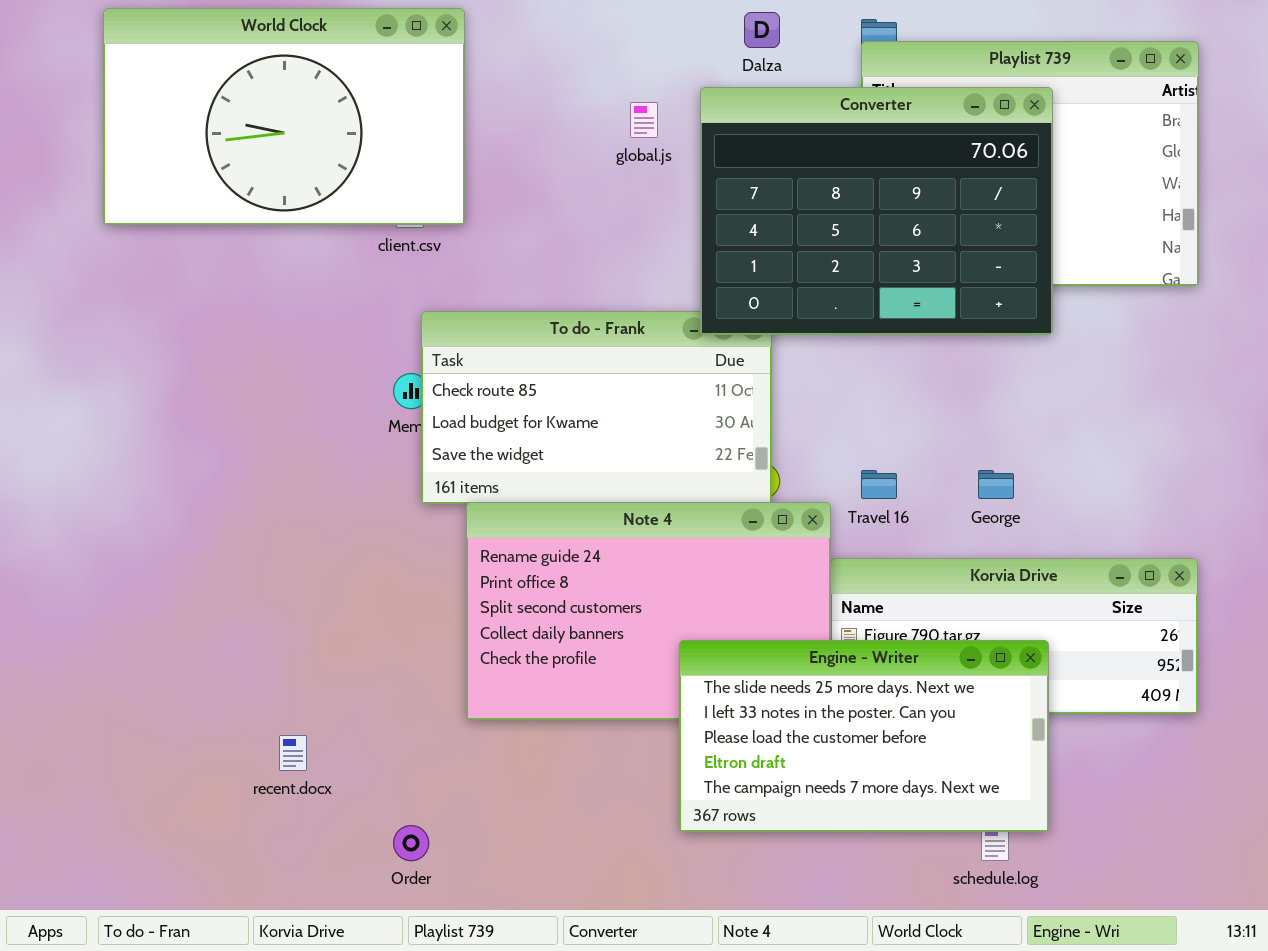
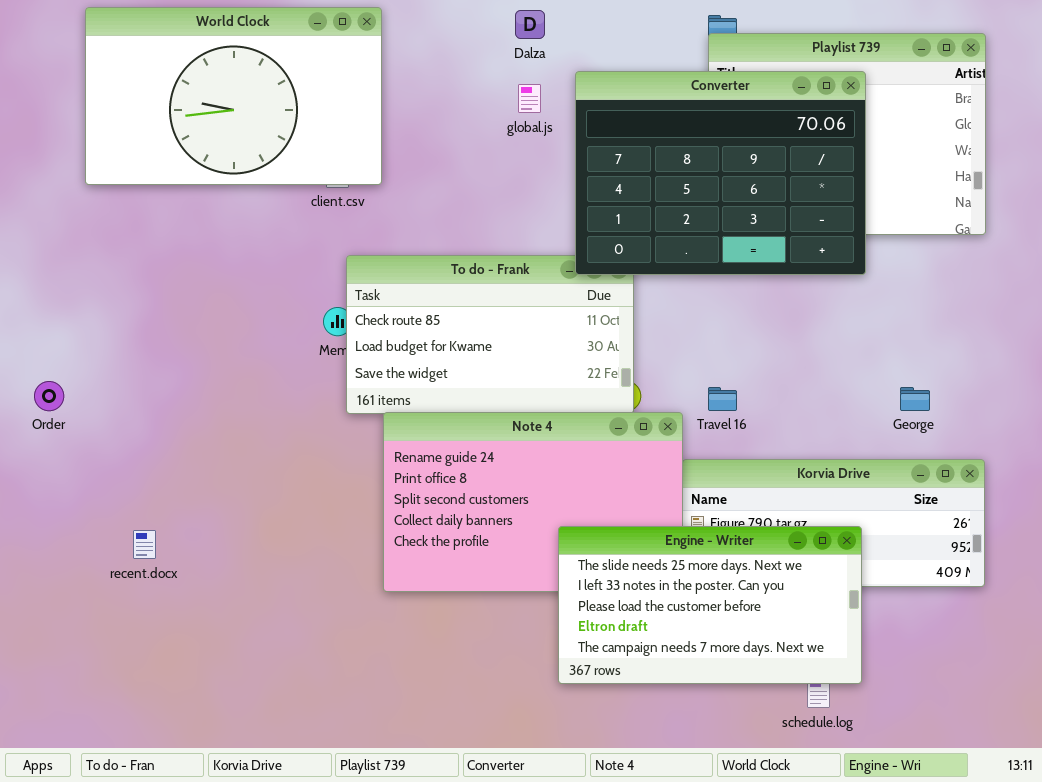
Dalza: [744,12,780,48] -> [515,10,545,39], moved
George: [978,470,1014,499] -> [900,387,930,411], moved
recent.docx: [279,735,307,771] -> [133,530,156,559], moved
Order: [393,825,429,861] -> [34,381,64,411], moved

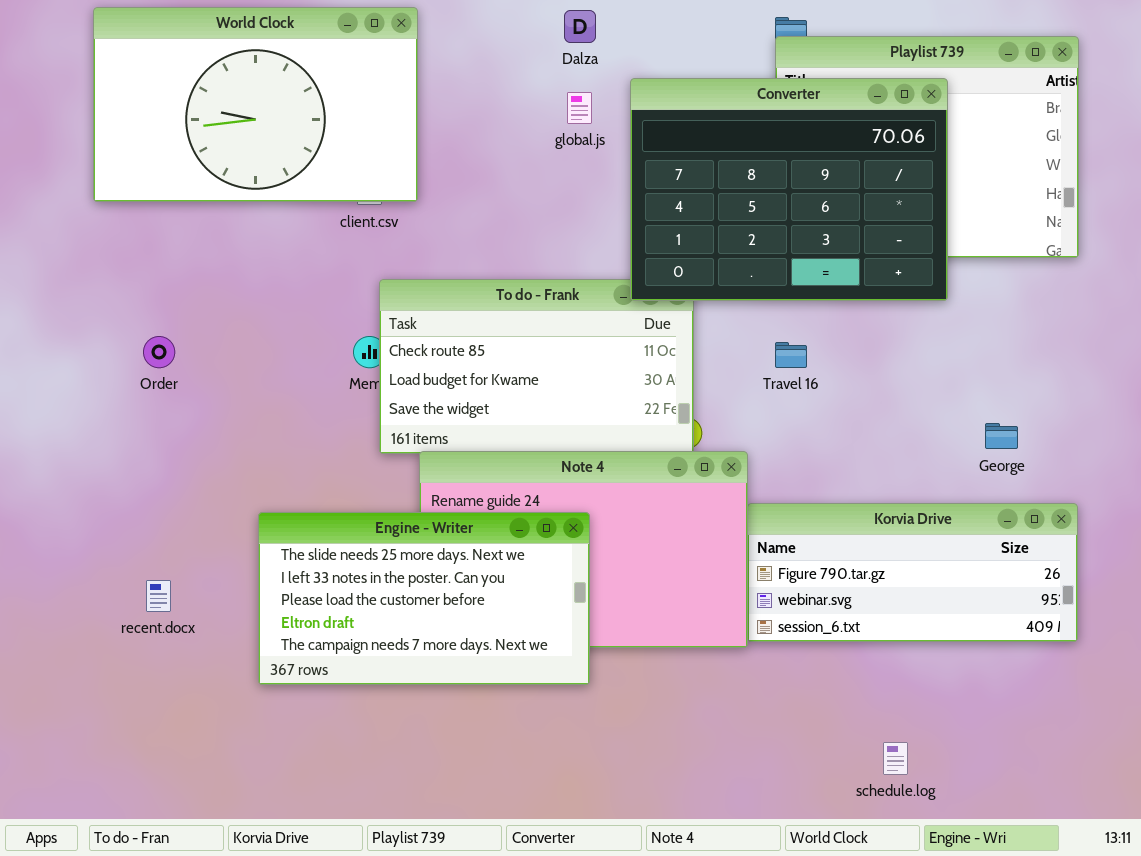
Order: [34,381,64,411] -> [143,336,175,368], moved
Travel 16: [708,387,737,411] -> [775,342,807,368], moved
Engine - Writer: [558,526,862,684] -> [258,512,590,685], moved

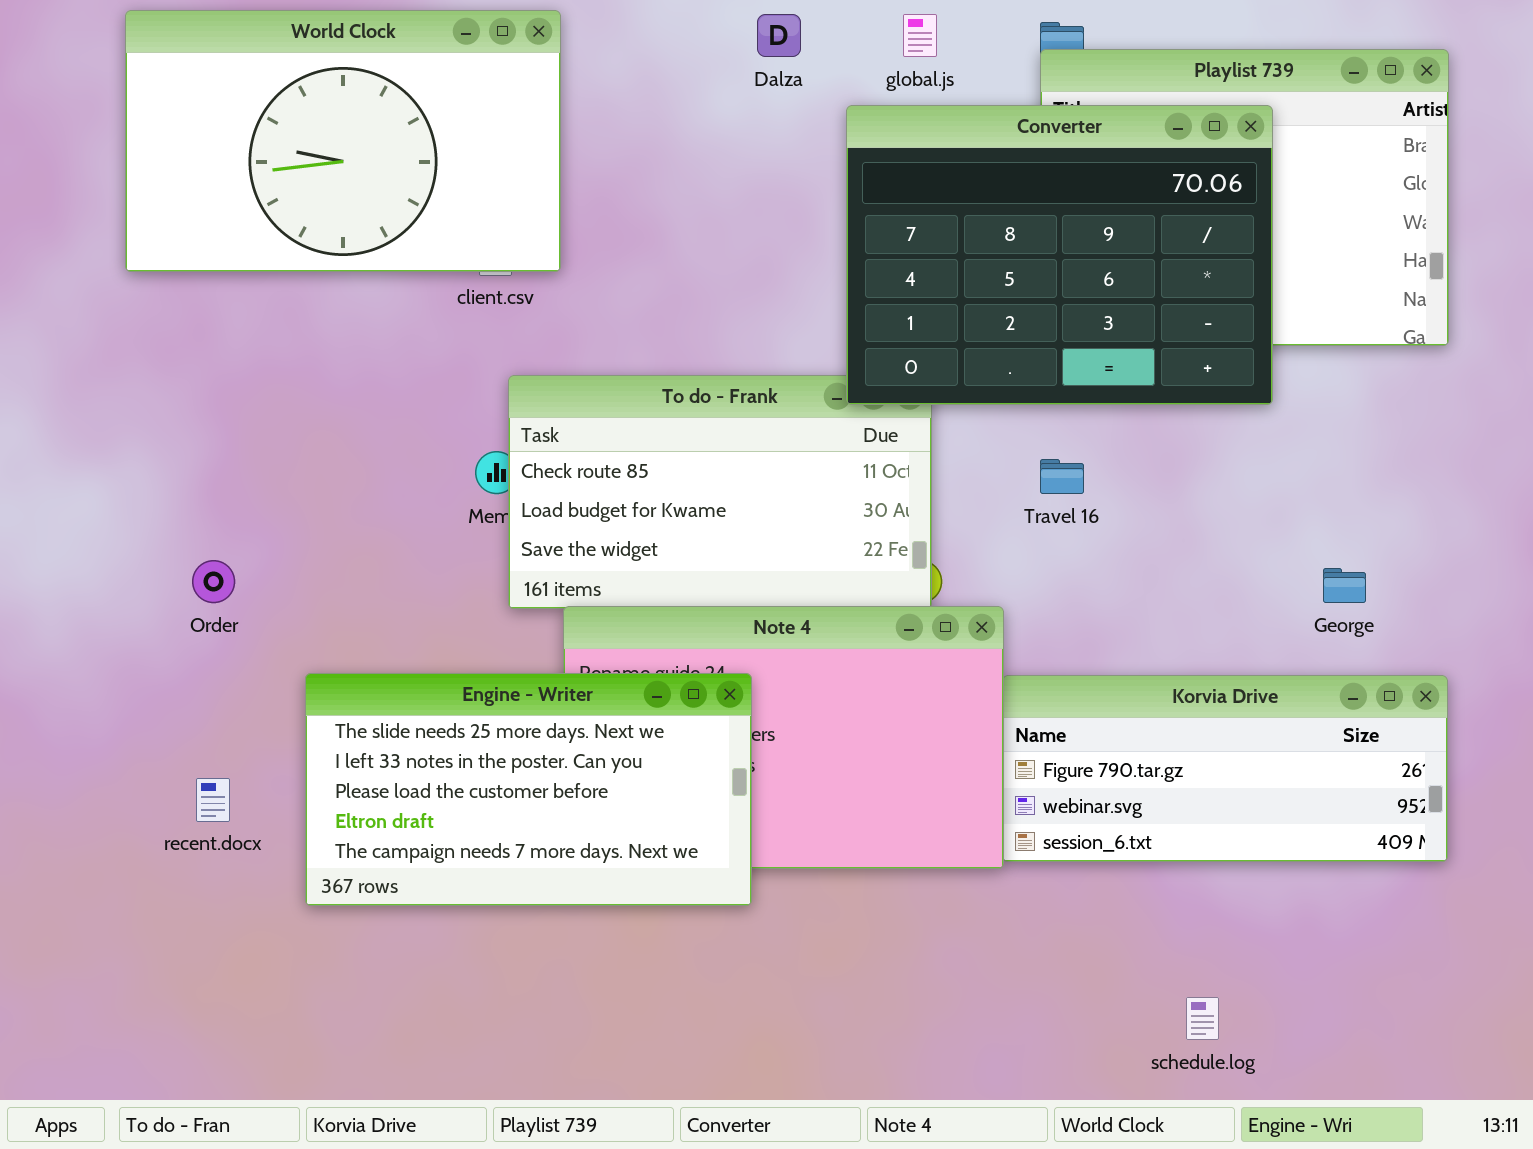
global.js: [567,92,592,124] -> [903,14,937,57], moved
Order: [143,336,175,368] -> [192,560,235,603], moved
Engine - Writer: [258,512,590,685] -> [305,673,752,906], moved

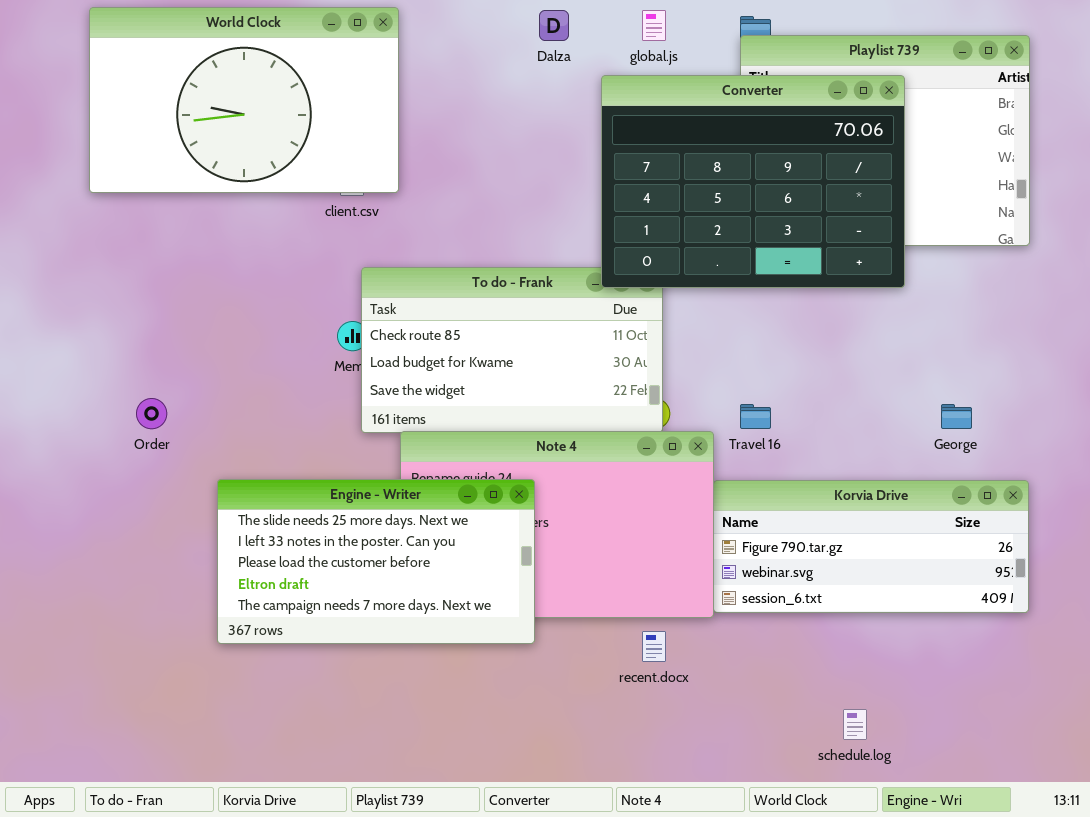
Travel 16: [1040,459,1084,494] -> [740,404,771,429], moved
recent.docx: [196,778,230,822] -> [642,631,666,662], moved

